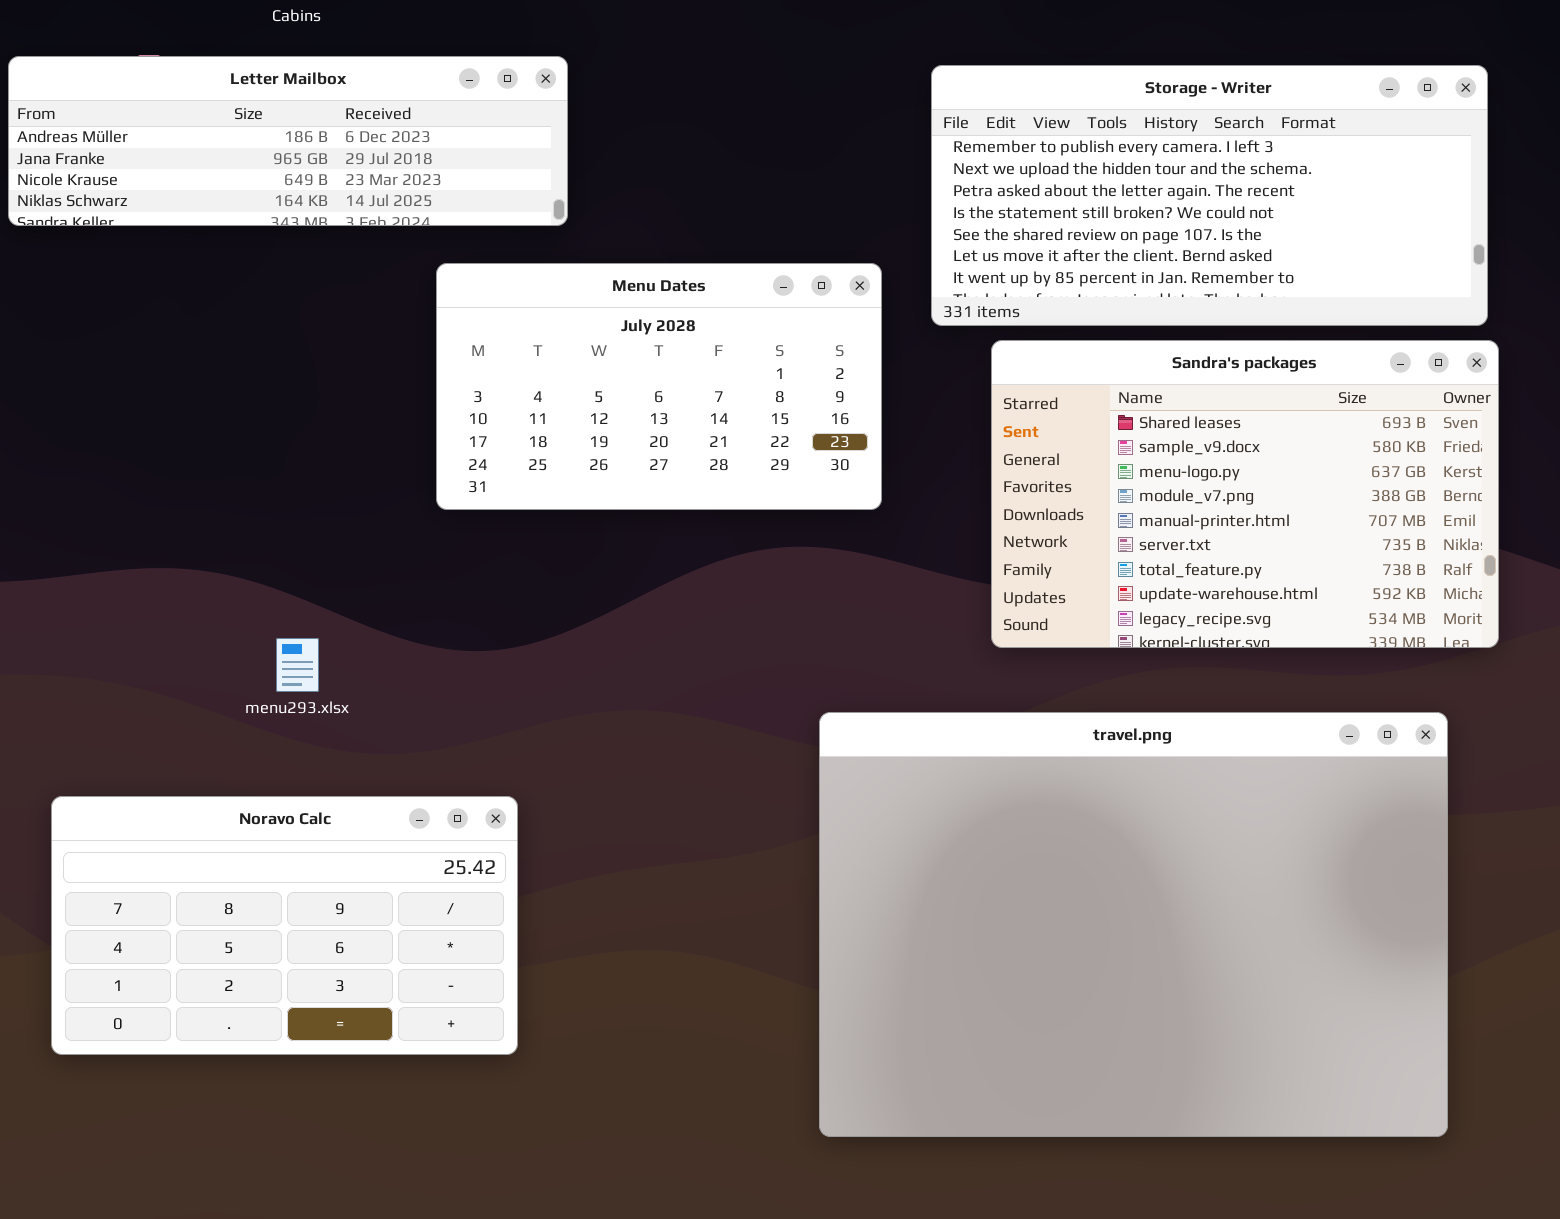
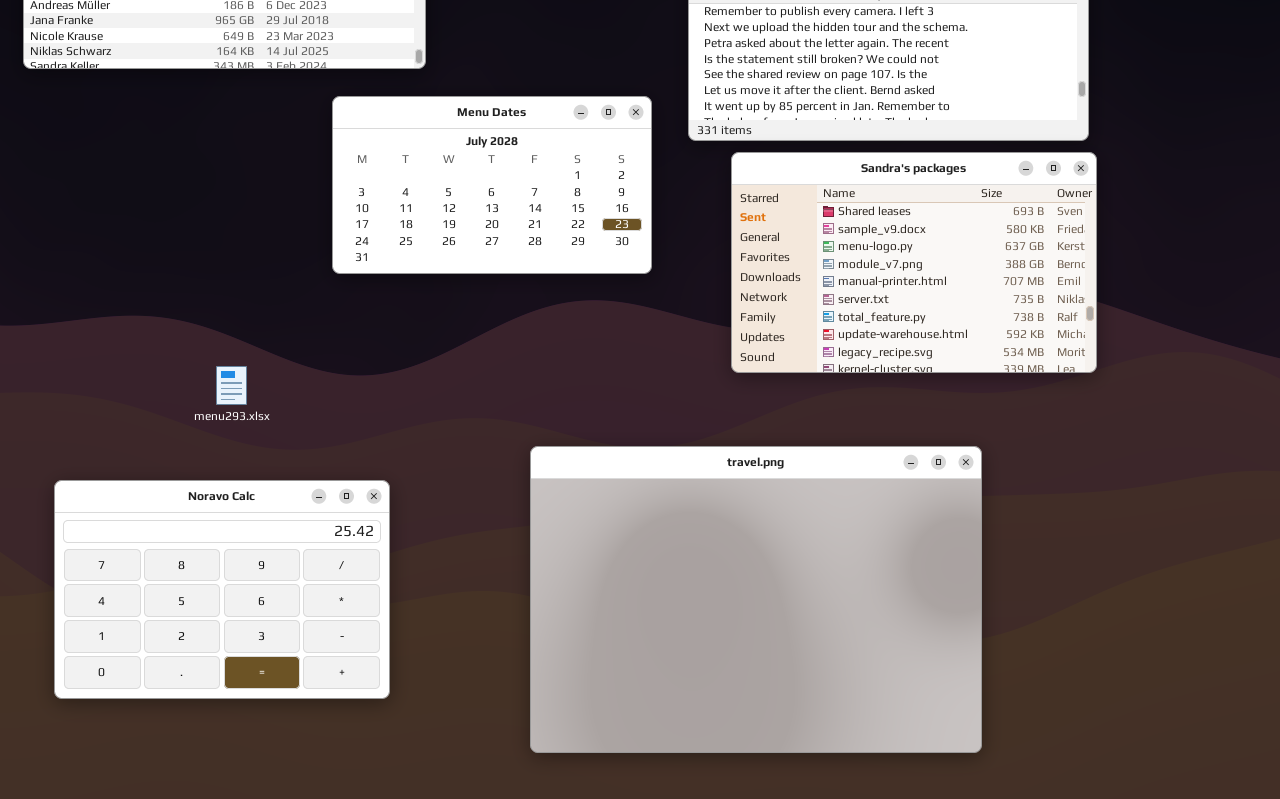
travel.png: [819,712,1448,1137] -> [530,446,982,753], moved
Noravo Calc: [51,796,518,1055] -> [54,480,390,699], resized

